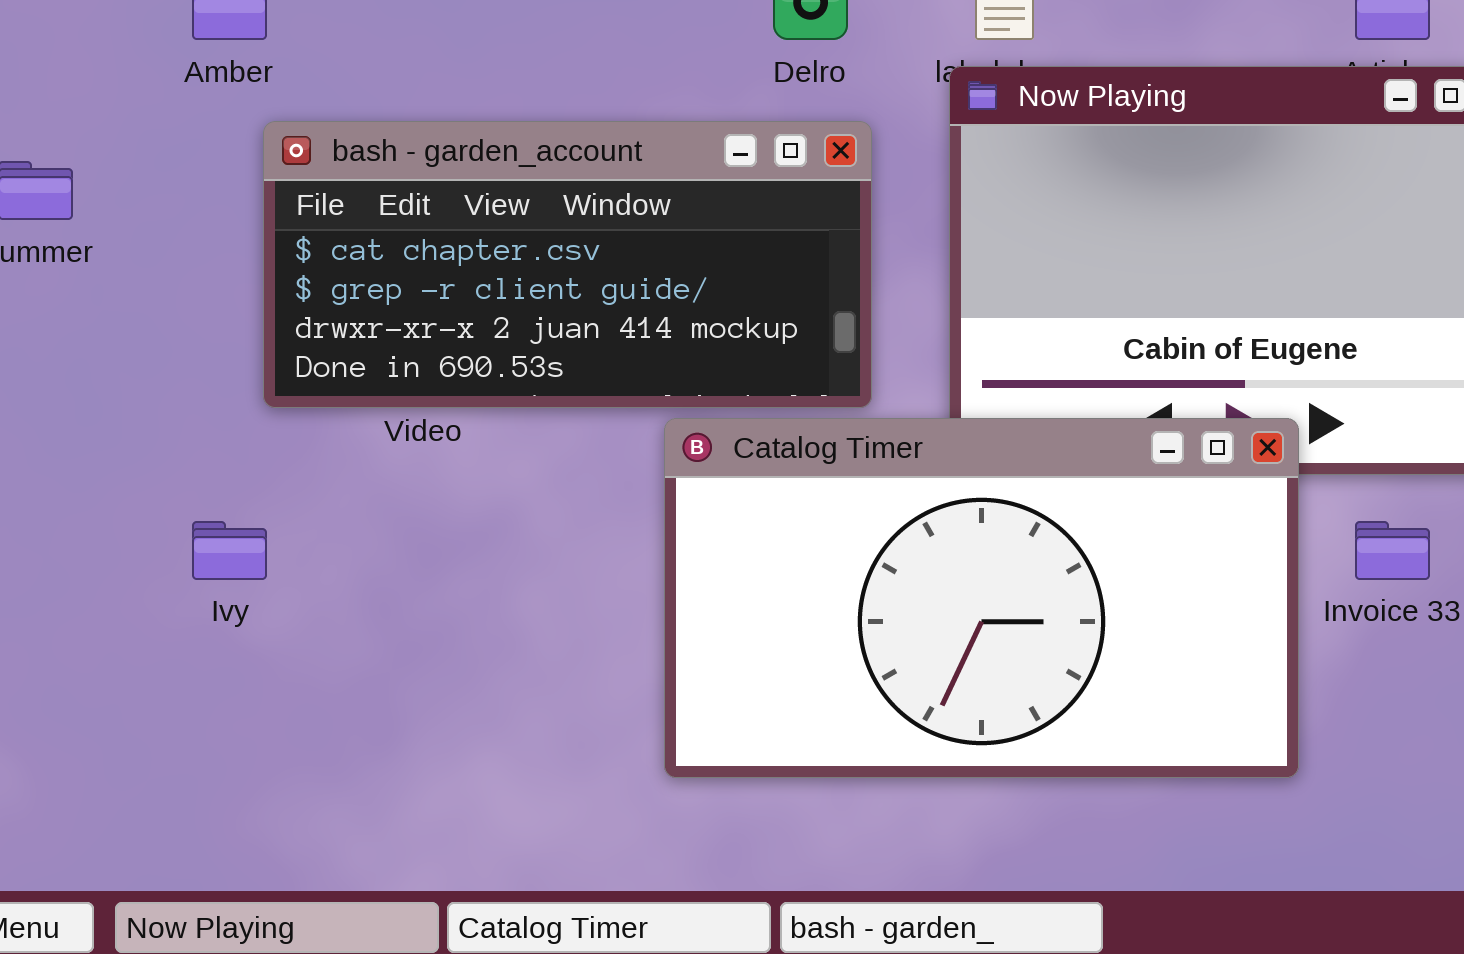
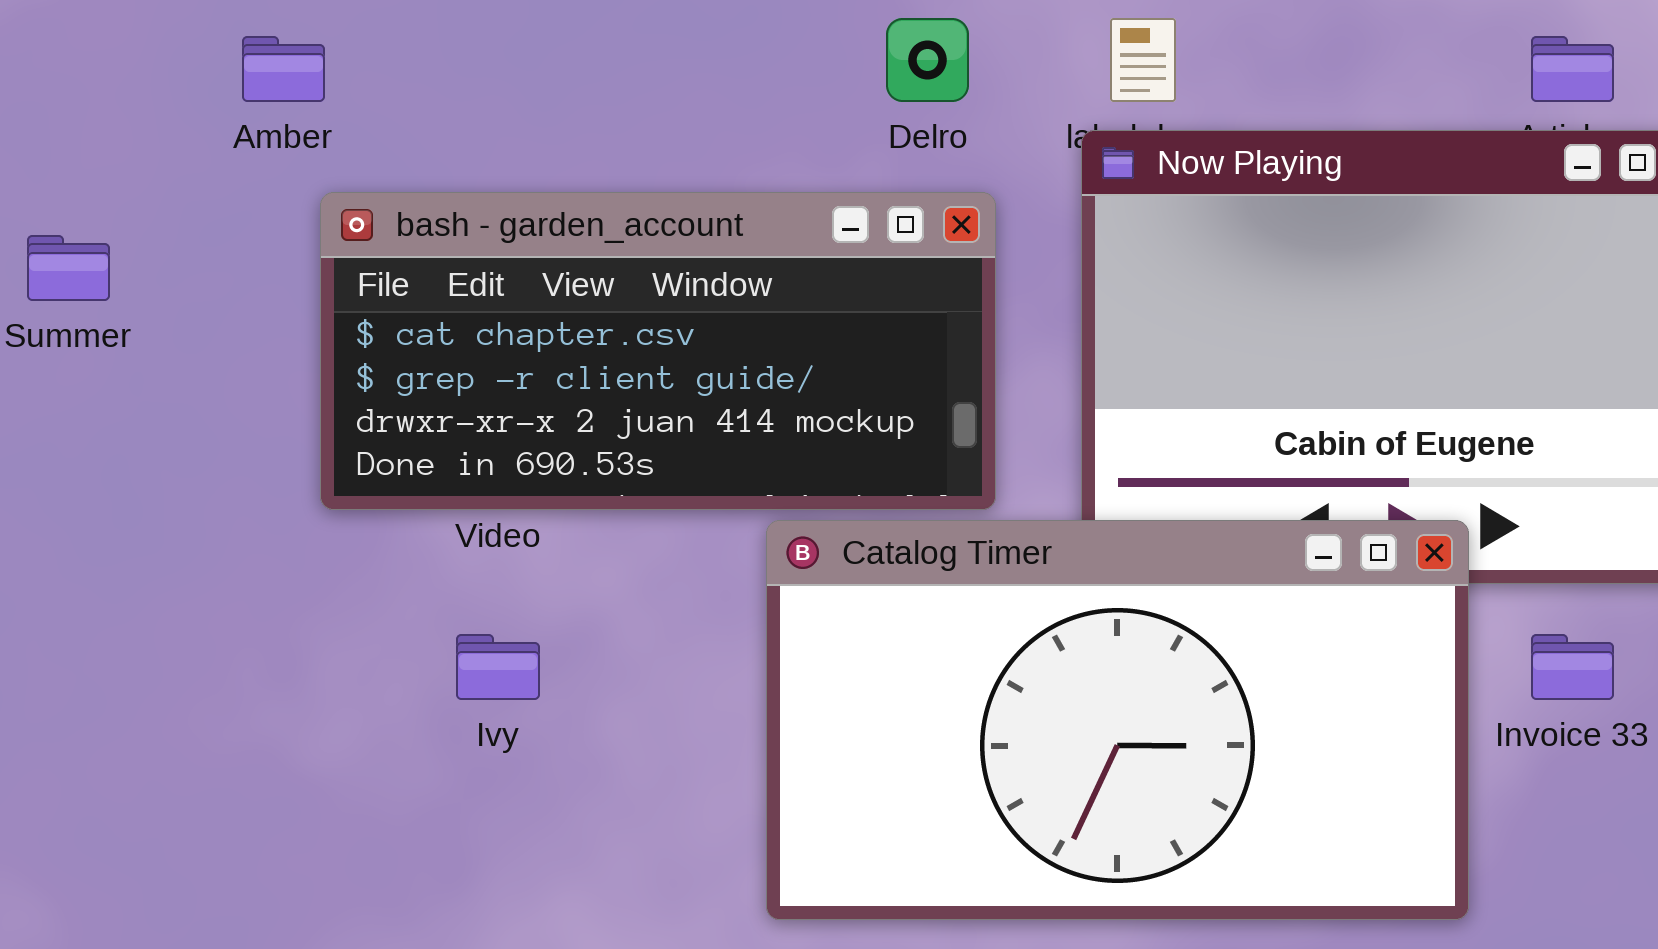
Ivy: [192,521,267,580] -> [456,634,540,700], moved

